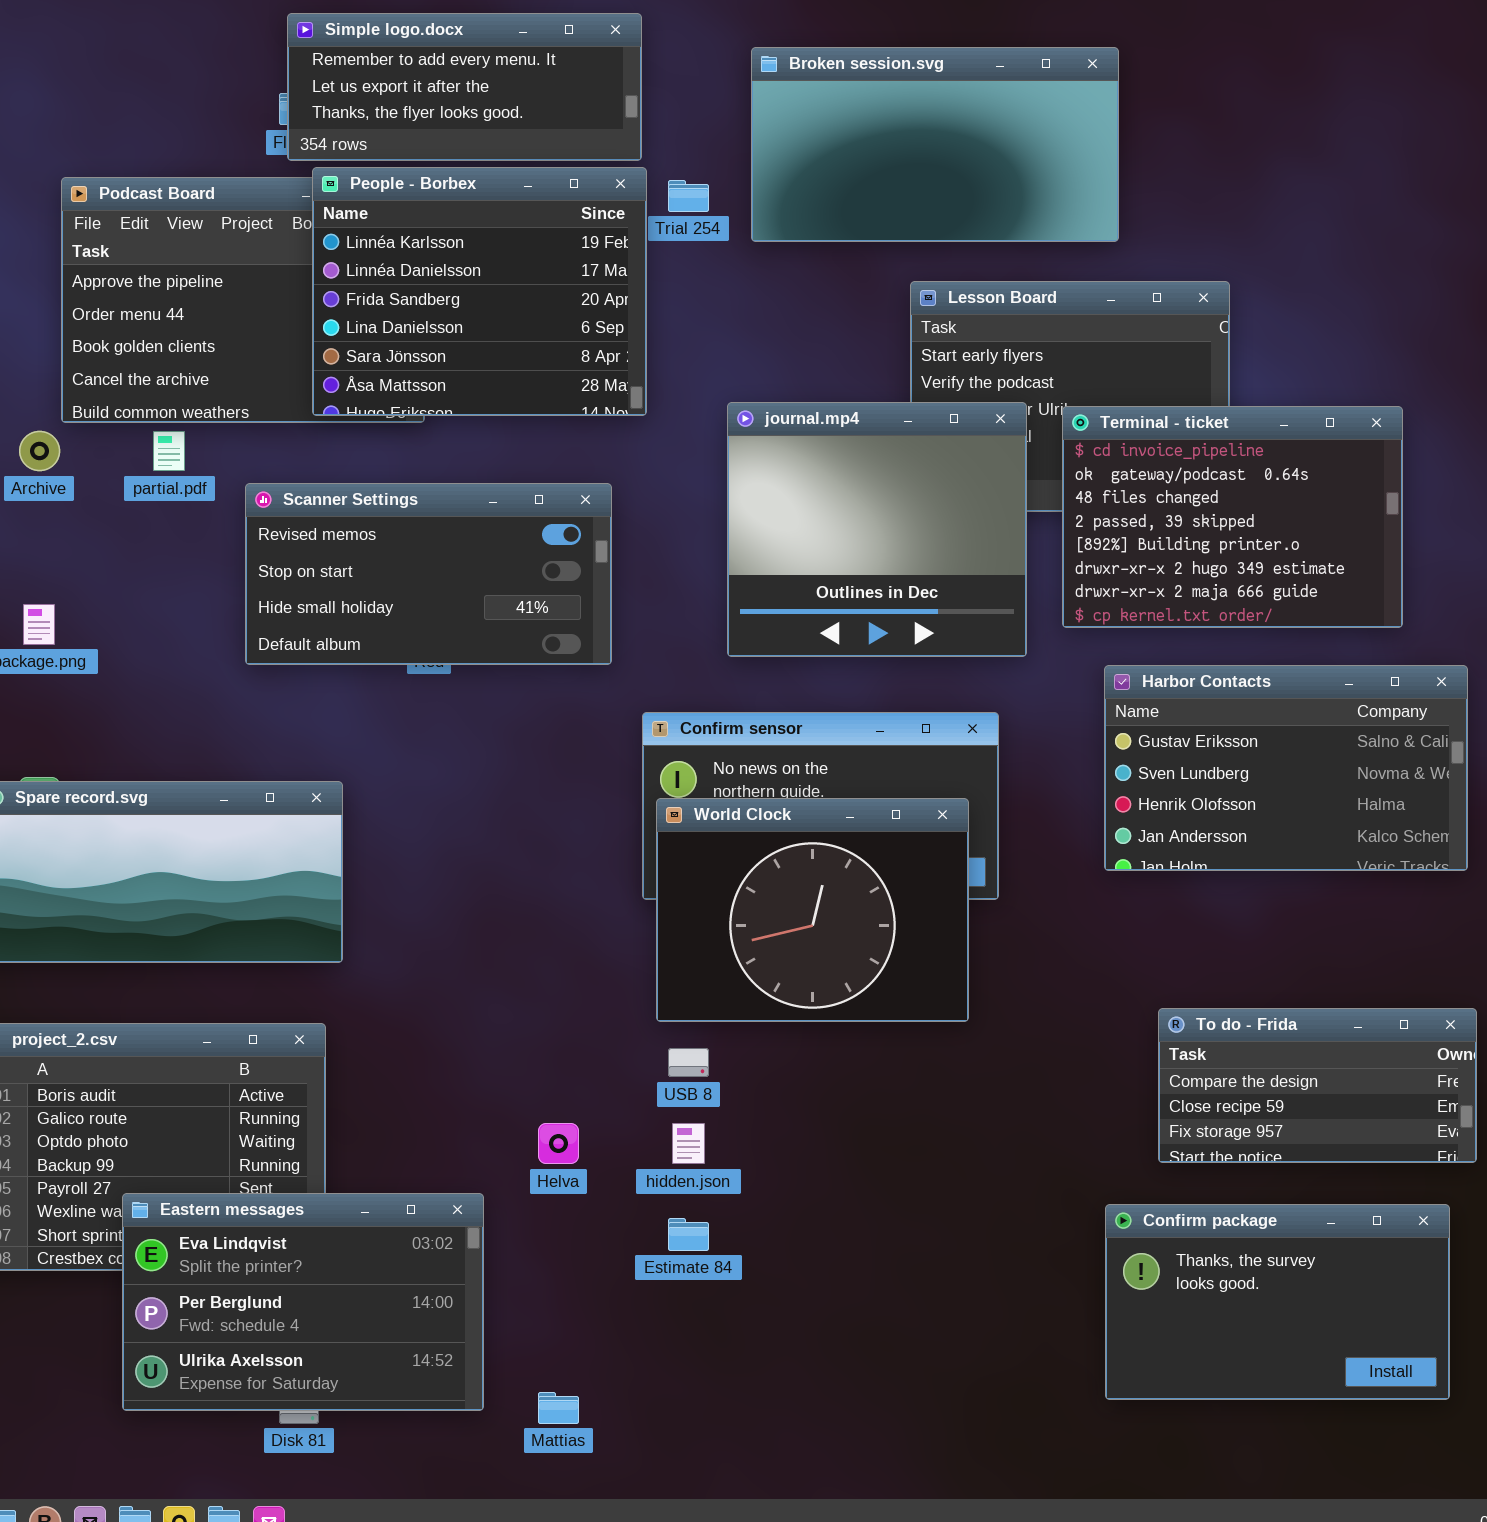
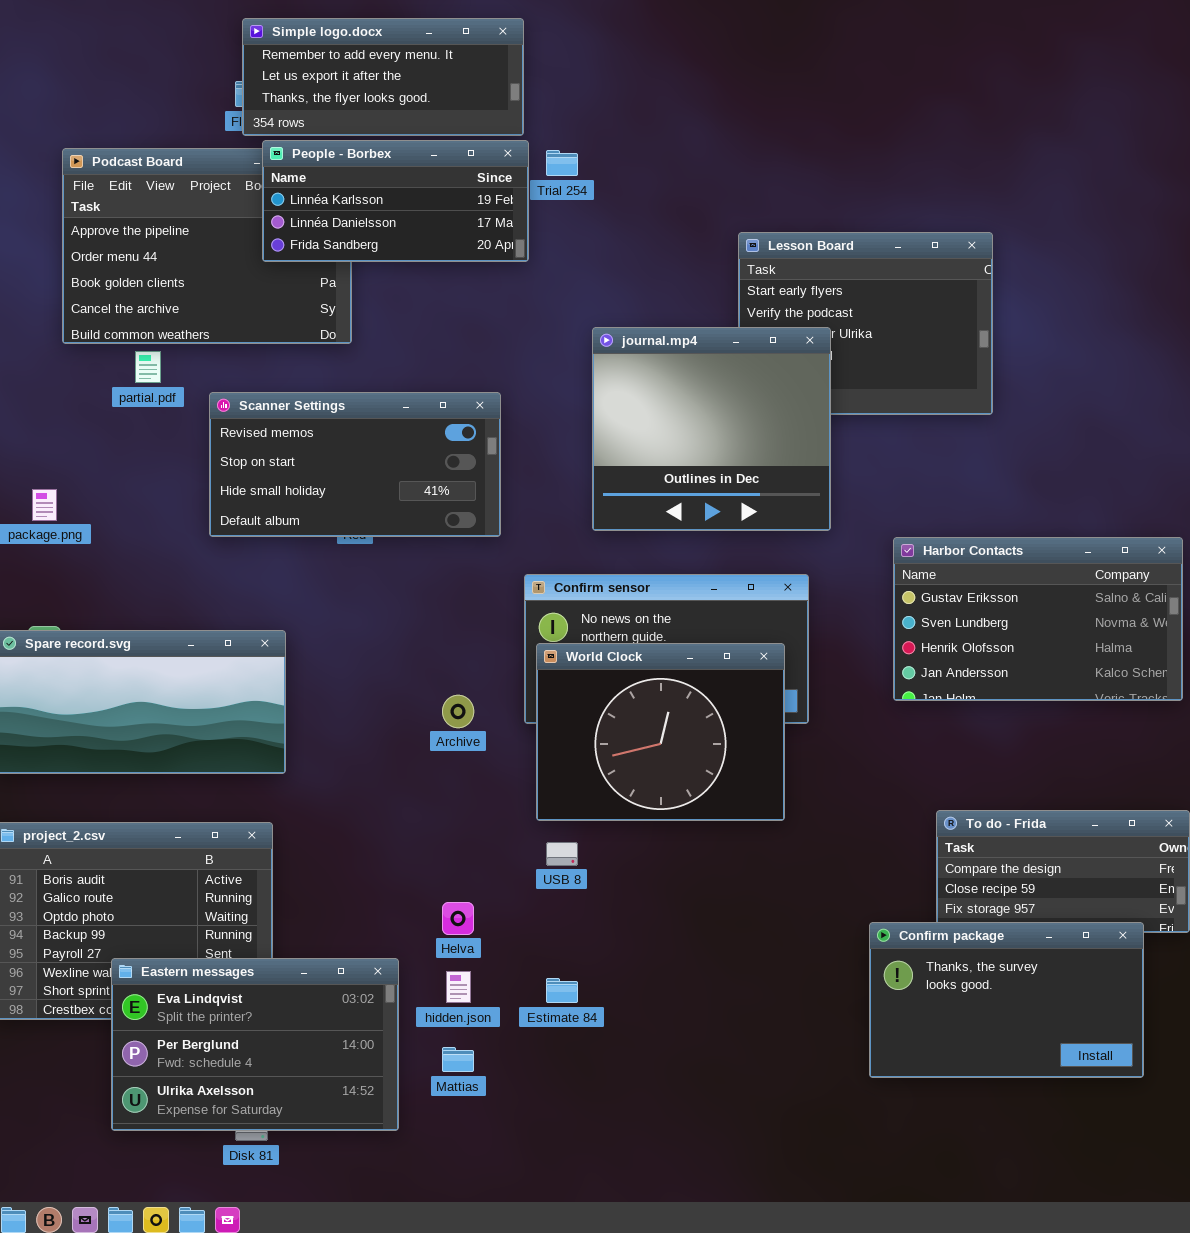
Broken session.svg: [751,47,1119,242] -> none, closed
People - Borbex: [312,167,647,416] -> [262,140,529,262], resized
Terminal - ticket: [1062,406,1403,628] -> none, closed
Archive: [19,431,60,471] -> [442,695,474,728], moved
hidden.json: [672,1123,705,1164] -> [446,971,471,1003], moved
Confirm package: [1105,1204,1450,1400] -> [869,922,1144,1078], moved
Mattias: [538,1392,579,1424] -> [442,1047,474,1072], moved

